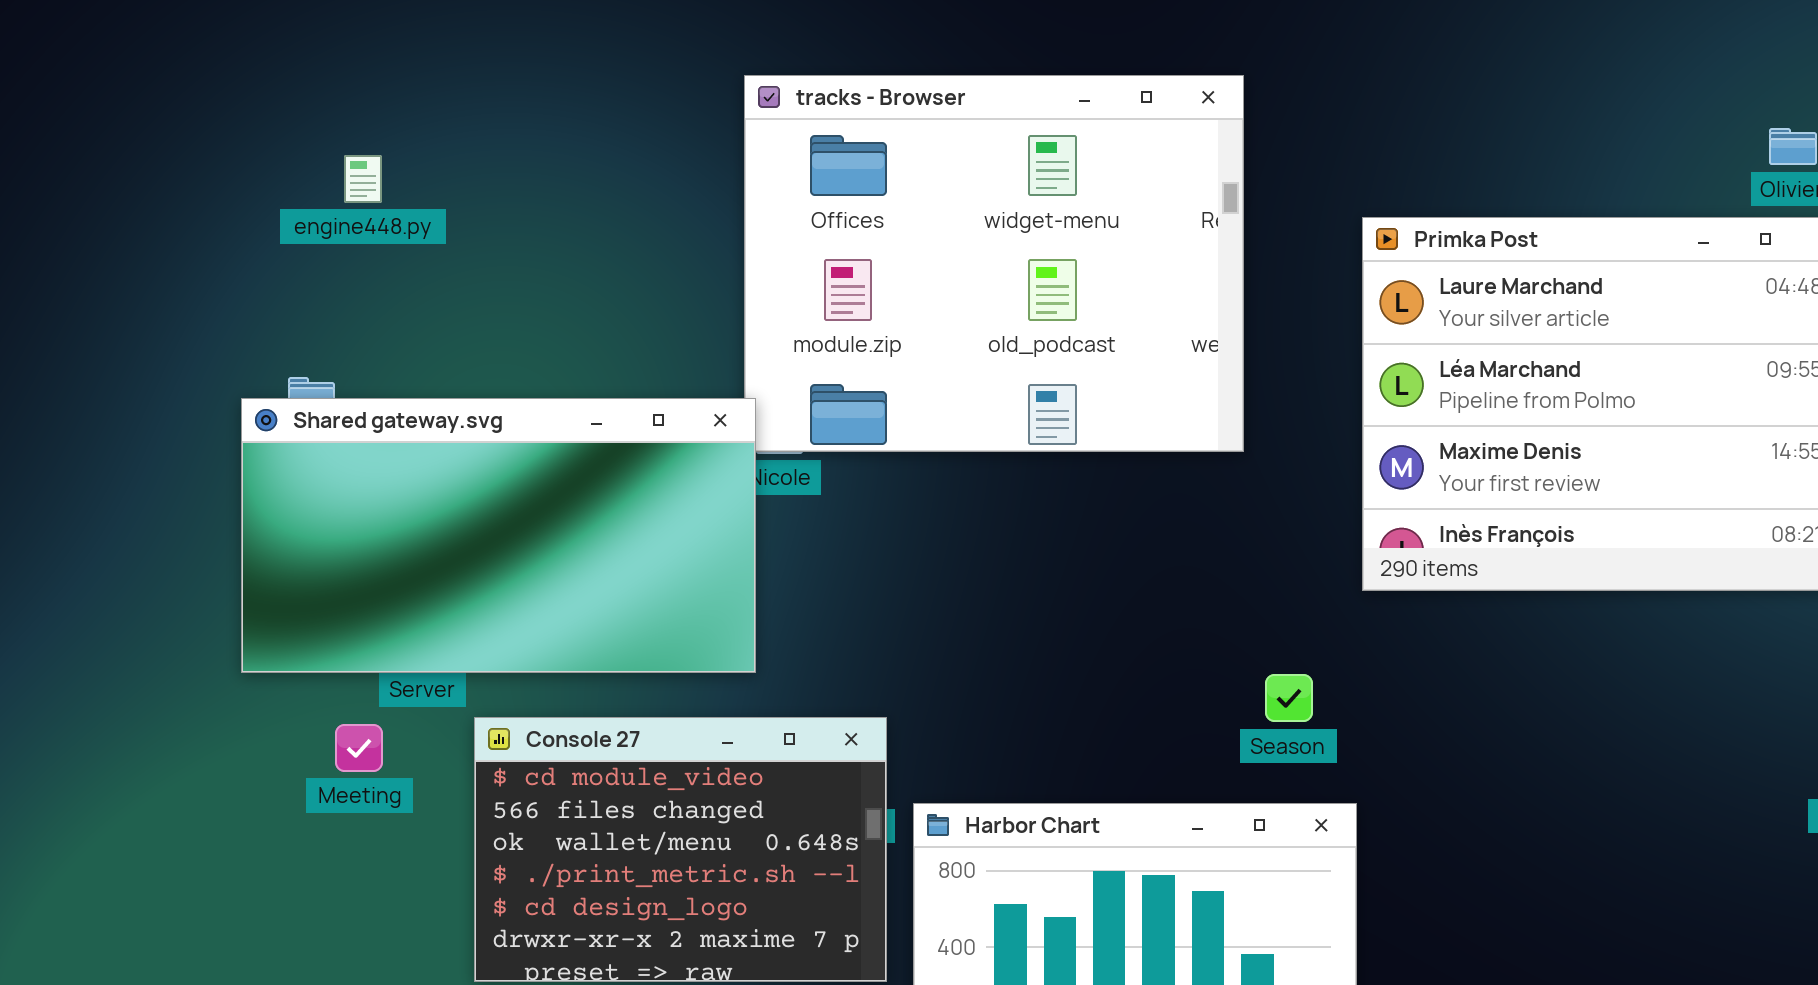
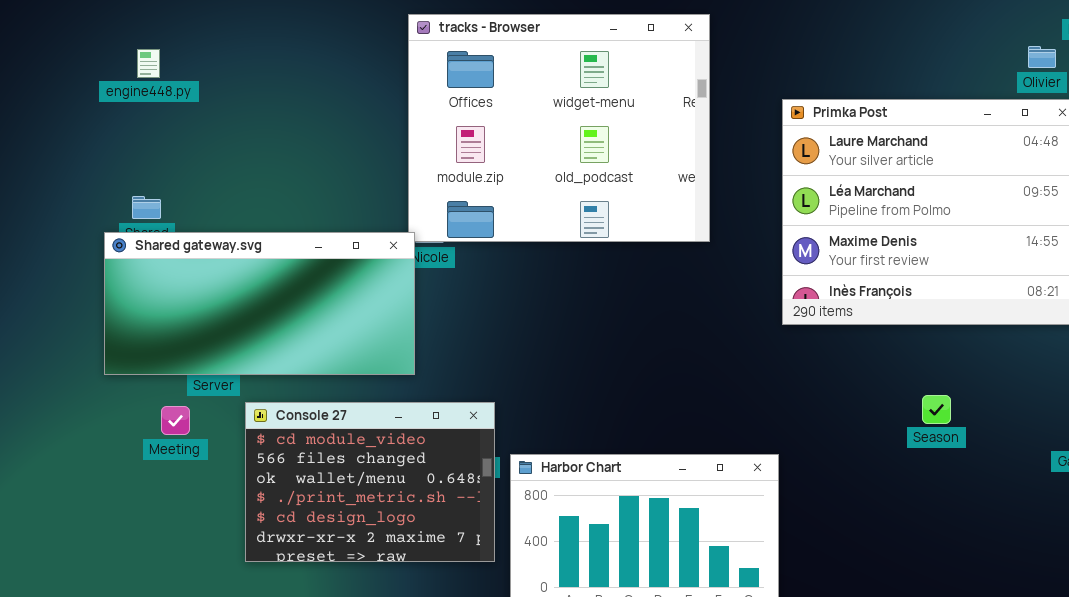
engine448.py: [344,155,382,203] -> [137,49,160,78], moved
Shared gateway.svg: [241,398,756,673] -> [104,232,415,375], resized
Season: [1265,674,1313,722] -> [922,395,951,424], moved

